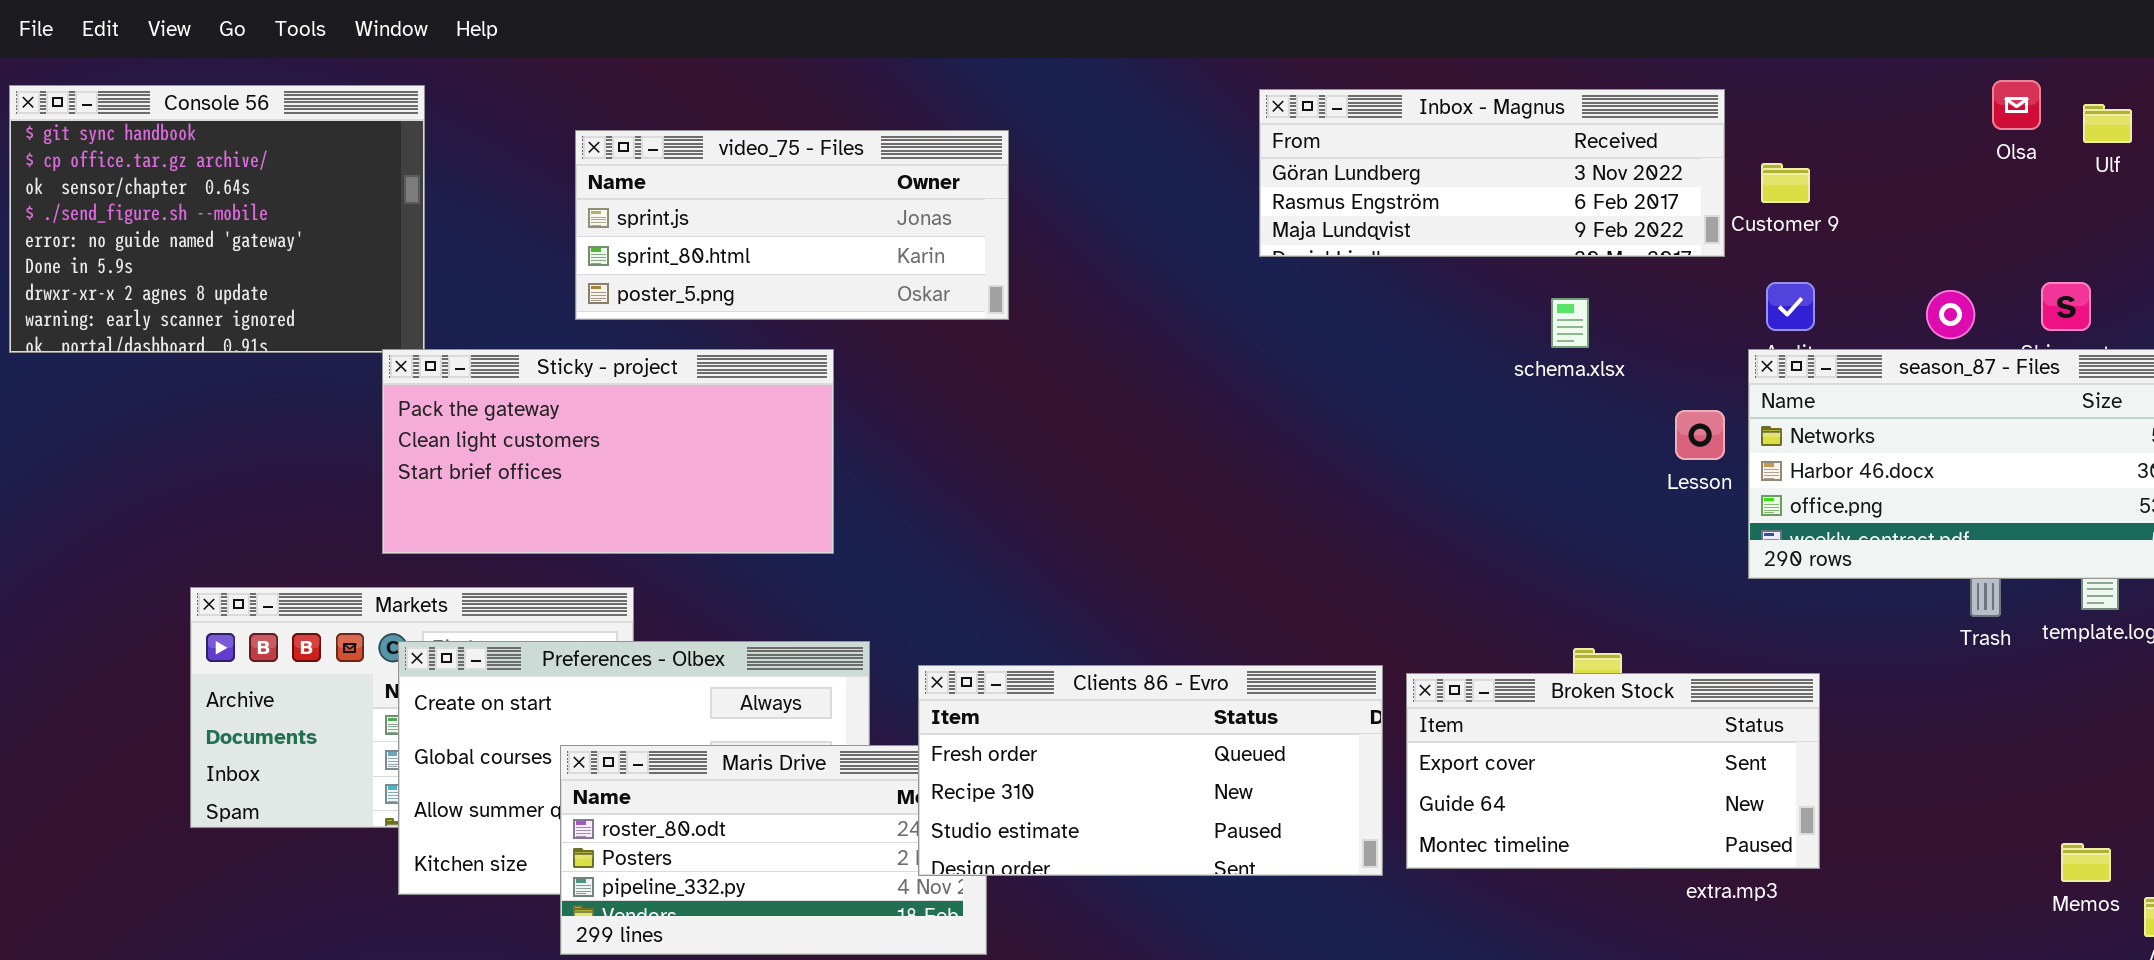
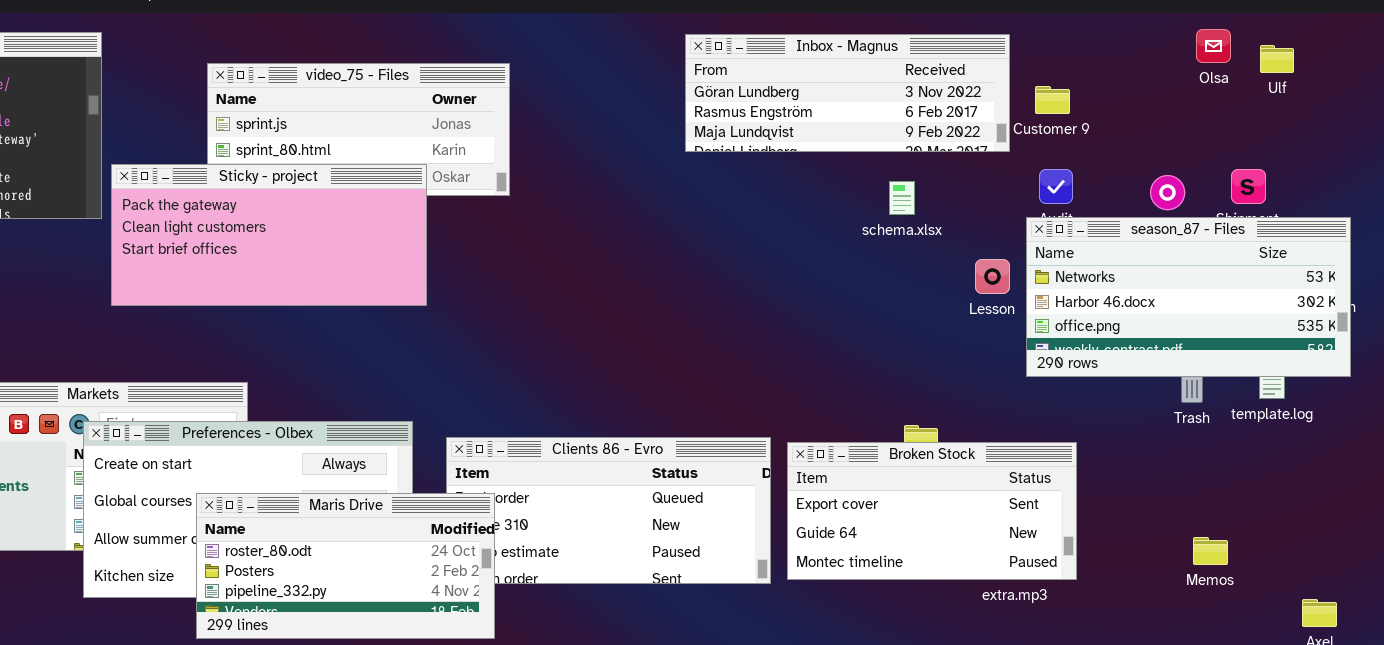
Sticky - project: [382,349,834,554] -> [111,164,427,306], moved
Maris Drive: [560,745,987,955] -> [196,493,495,639], raised
Memos: [2061,843,2111,882] -> [1193,537,1228,565], moved

